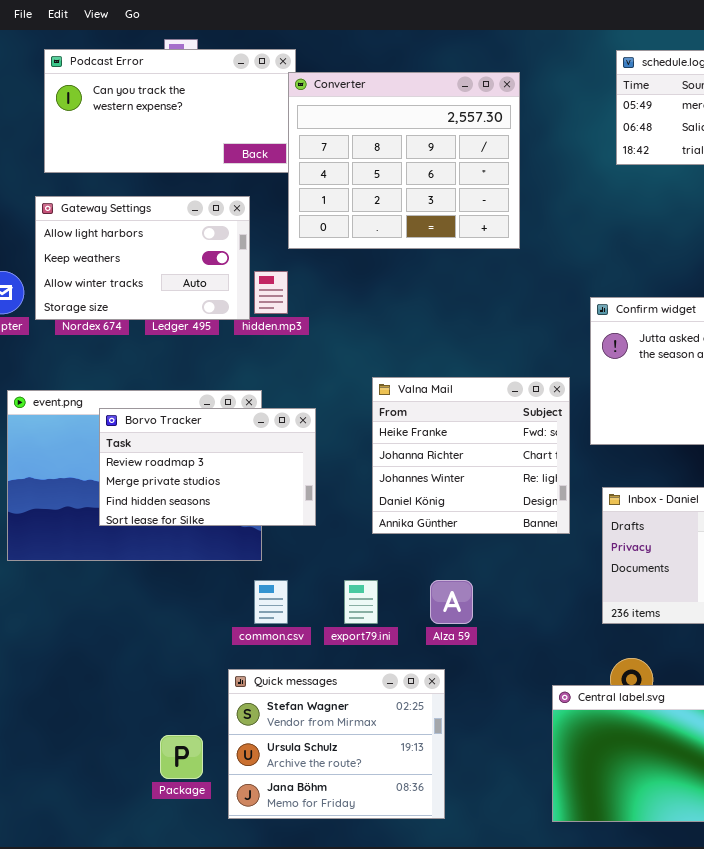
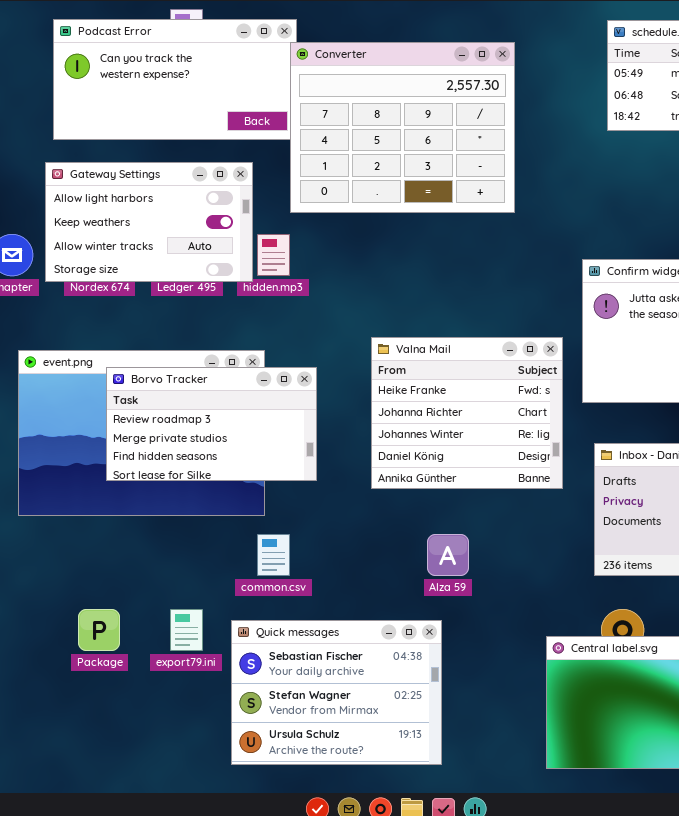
export79.ini: [344,580,378,624] -> [170,609,203,651], moved
Quick messages: [228,669,445,819] -> [231,620,442,765], scrolled up 1 row
Package: [160,735,203,779] -> [78,609,120,651], moved

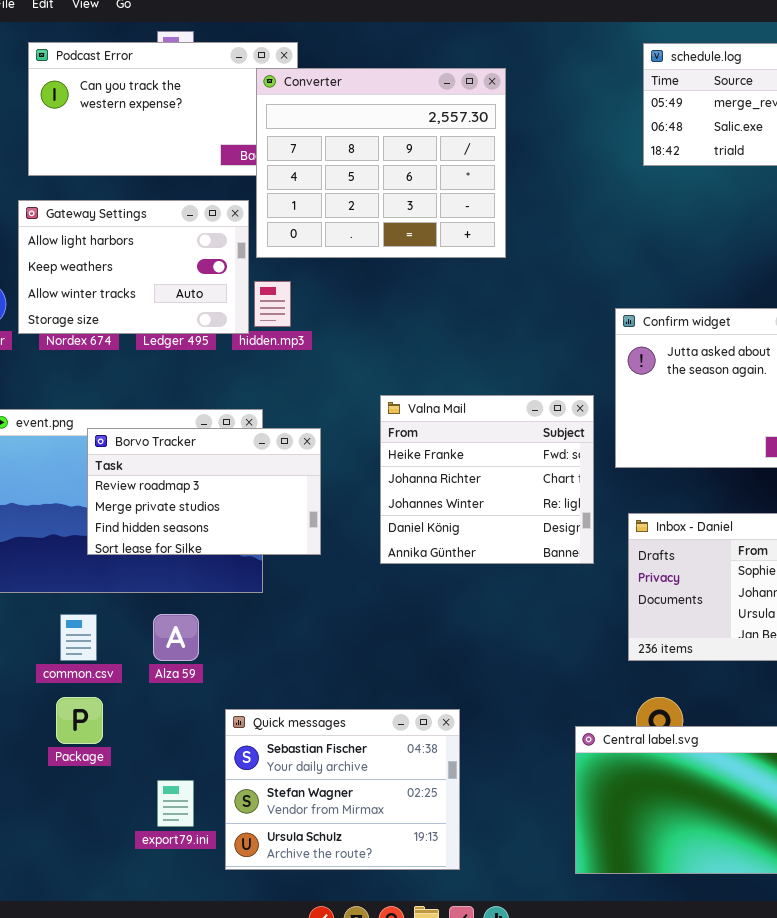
Converter: [290,42,515,213] -> [256,68,506,258], moved
common.csv: [257,534,290,576] -> [60,614,97,661], moved
Alza 59: [427,534,469,576] -> [153,614,199,661], moved
export79.ini: [170,609,203,651] -> [157,780,194,827], moved

